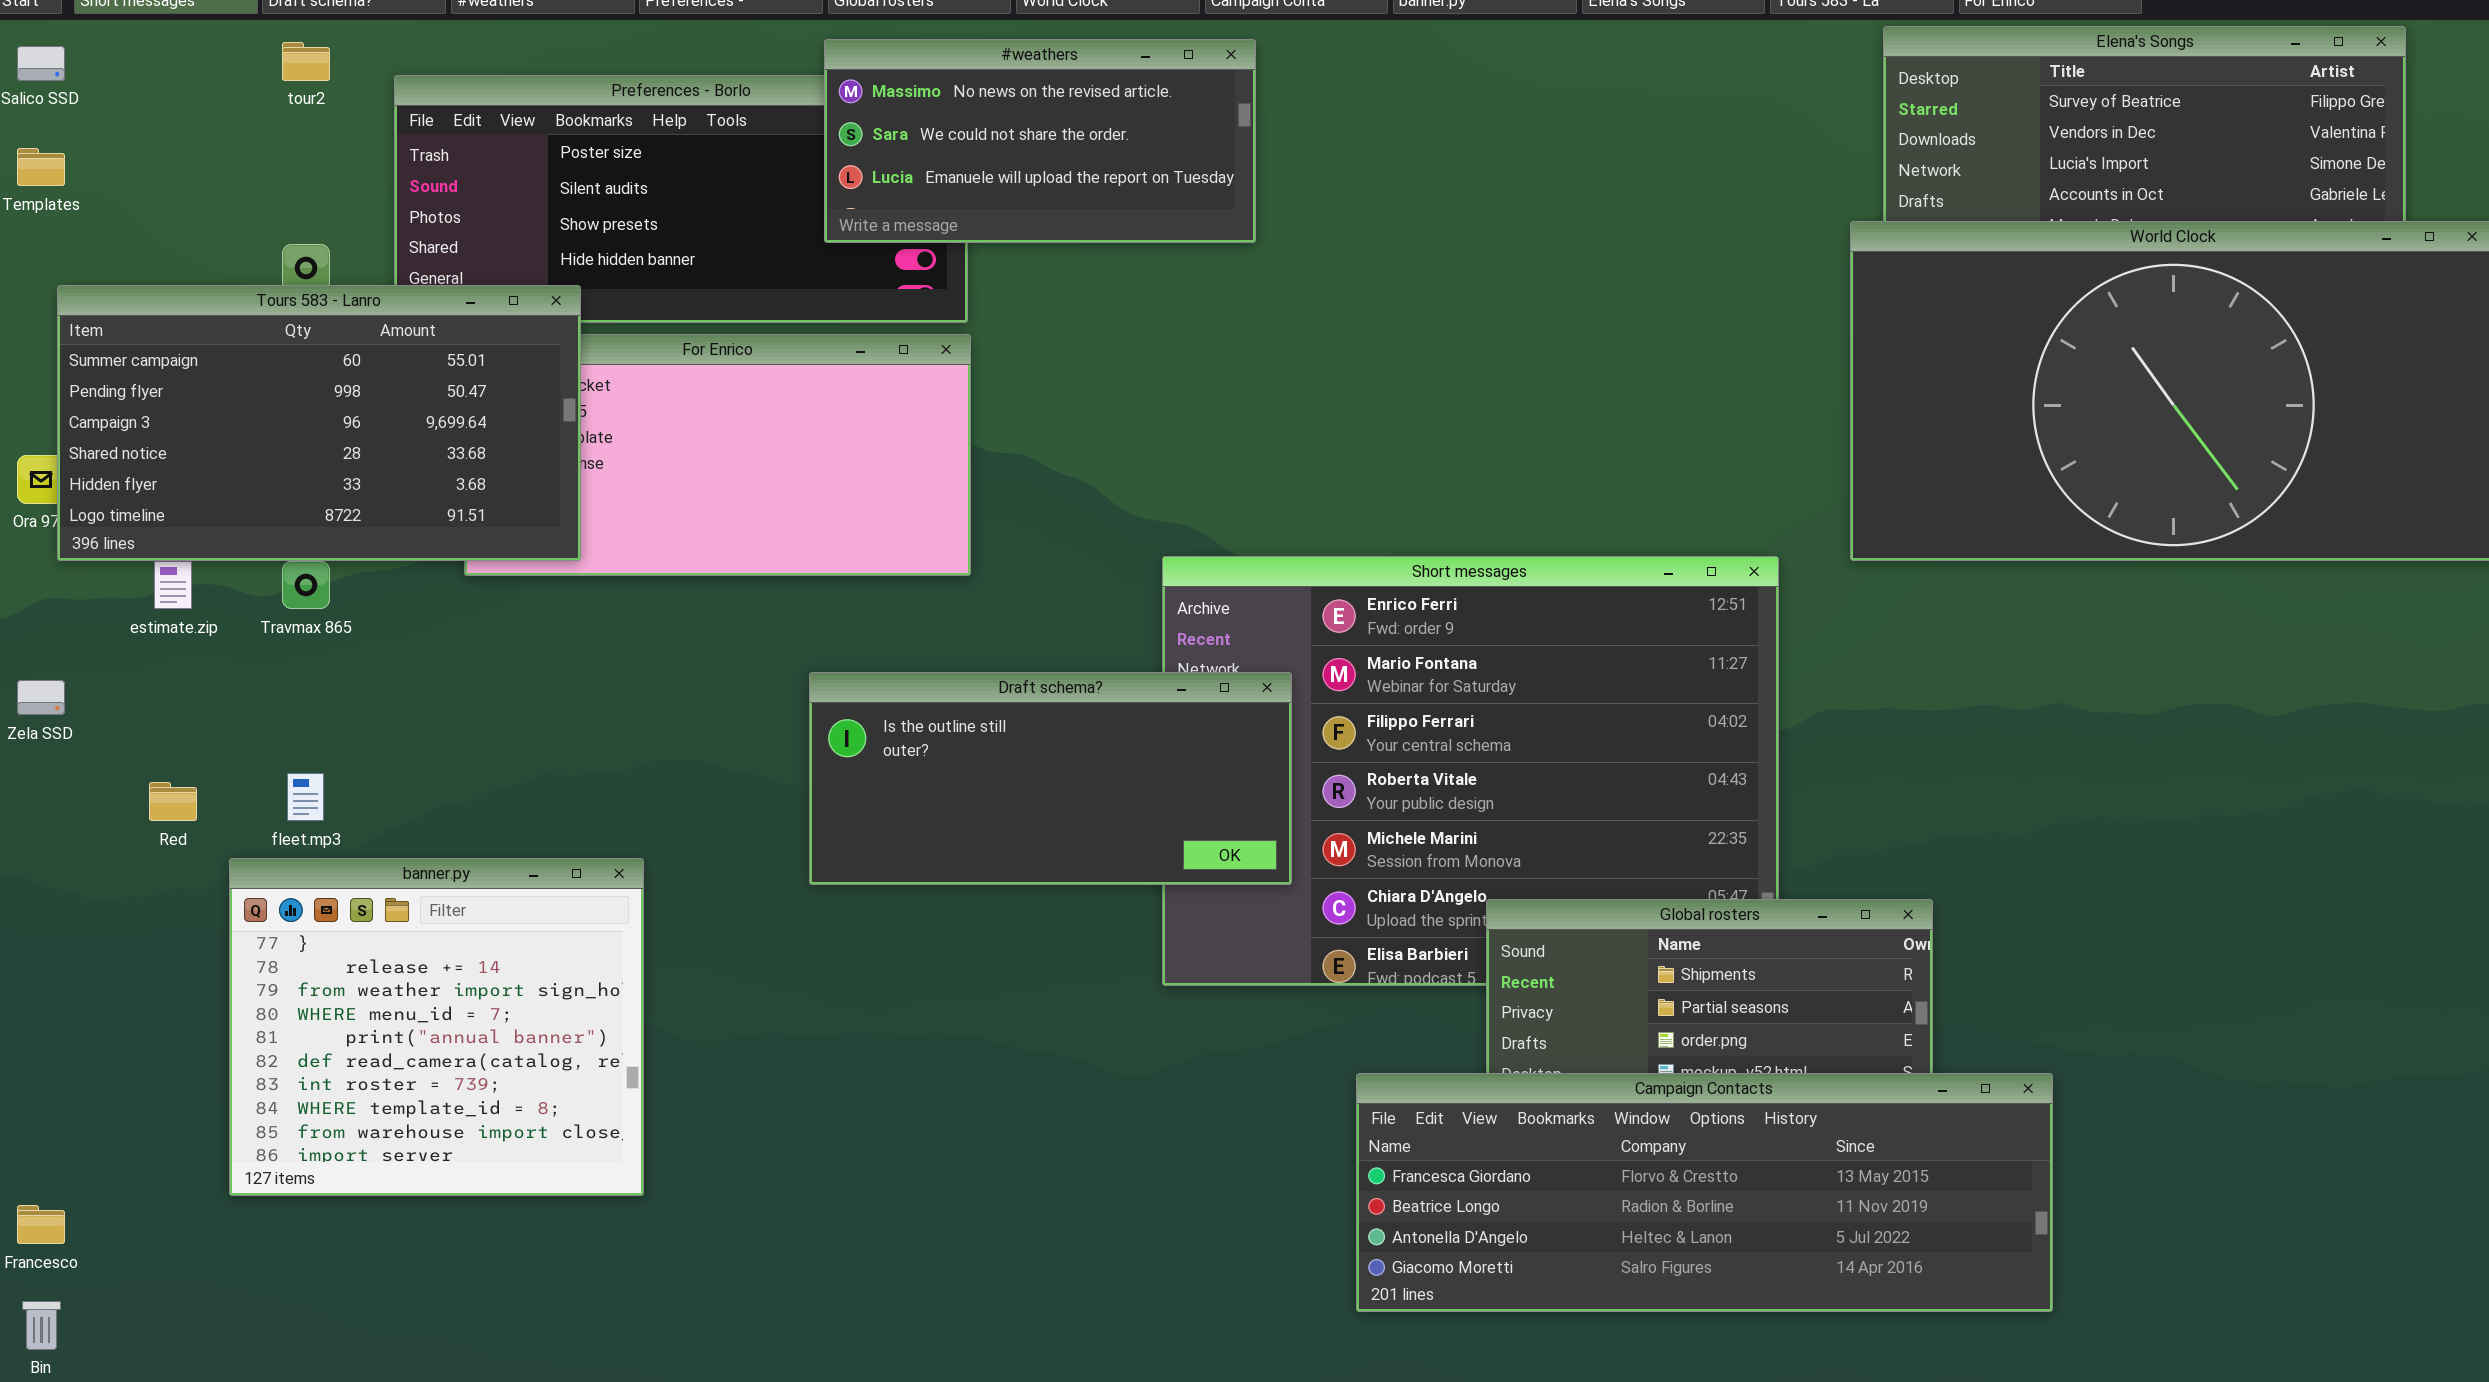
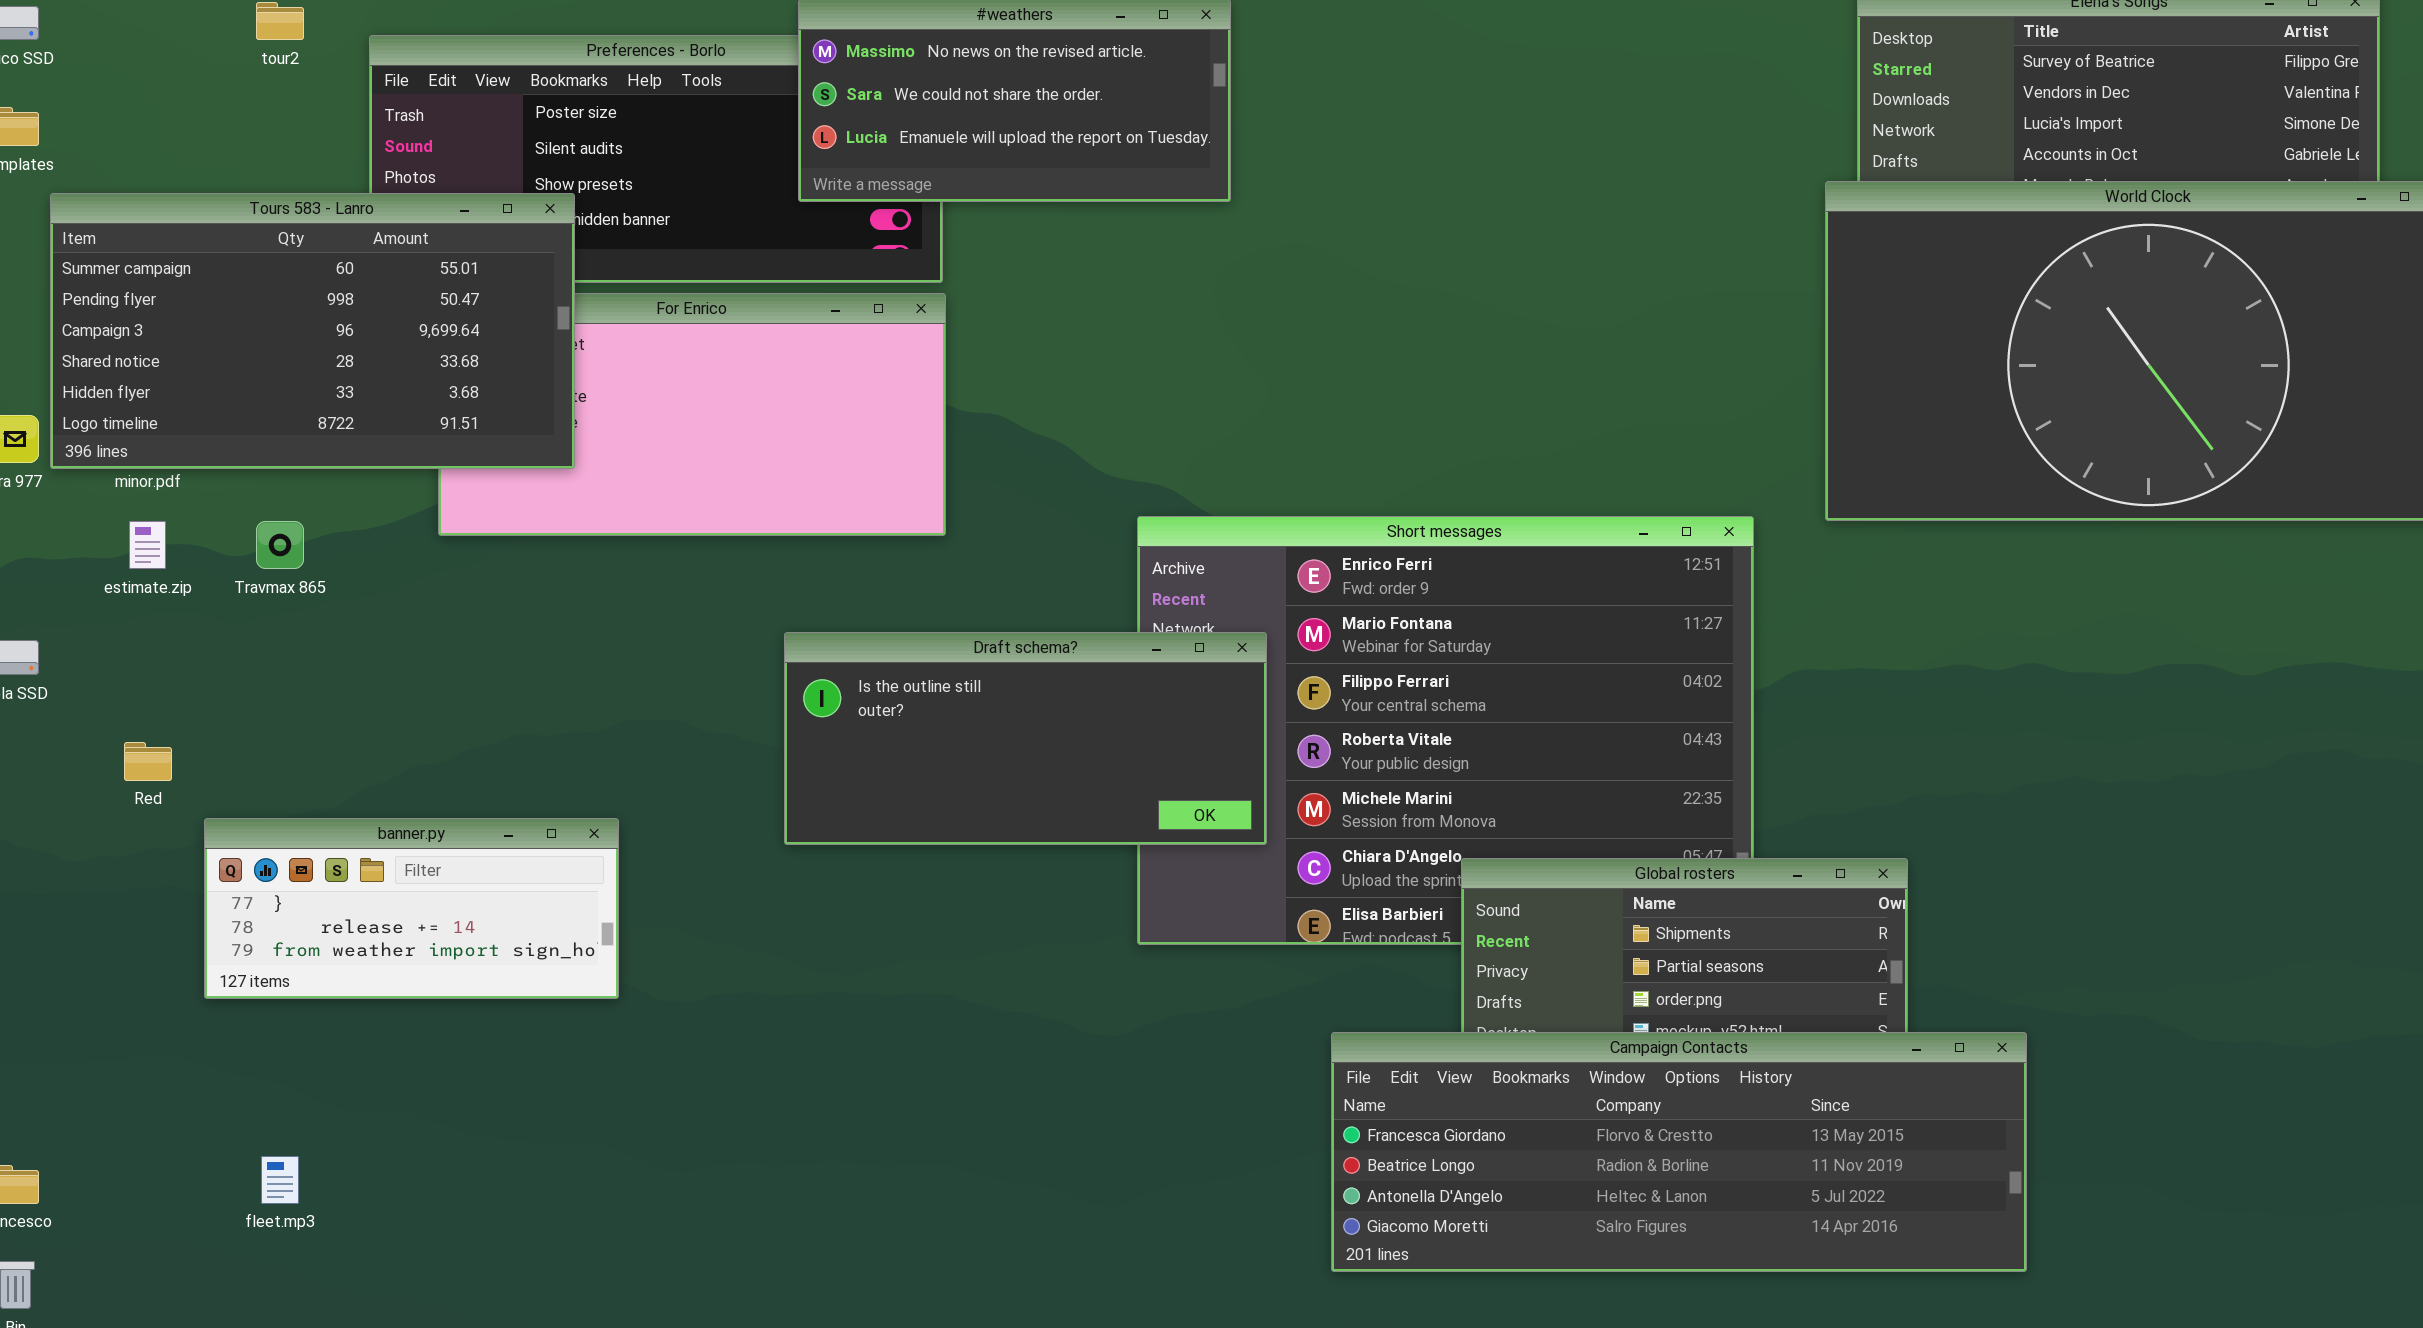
Tours 583 - Lanro: [57,285,581,561] -> [50,193,575,469], moved
fleet.mp3: [287,773,324,821] -> [261,1156,299,1204], moved
banner.py: [229,858,644,1196] -> [204,818,619,999], resized

